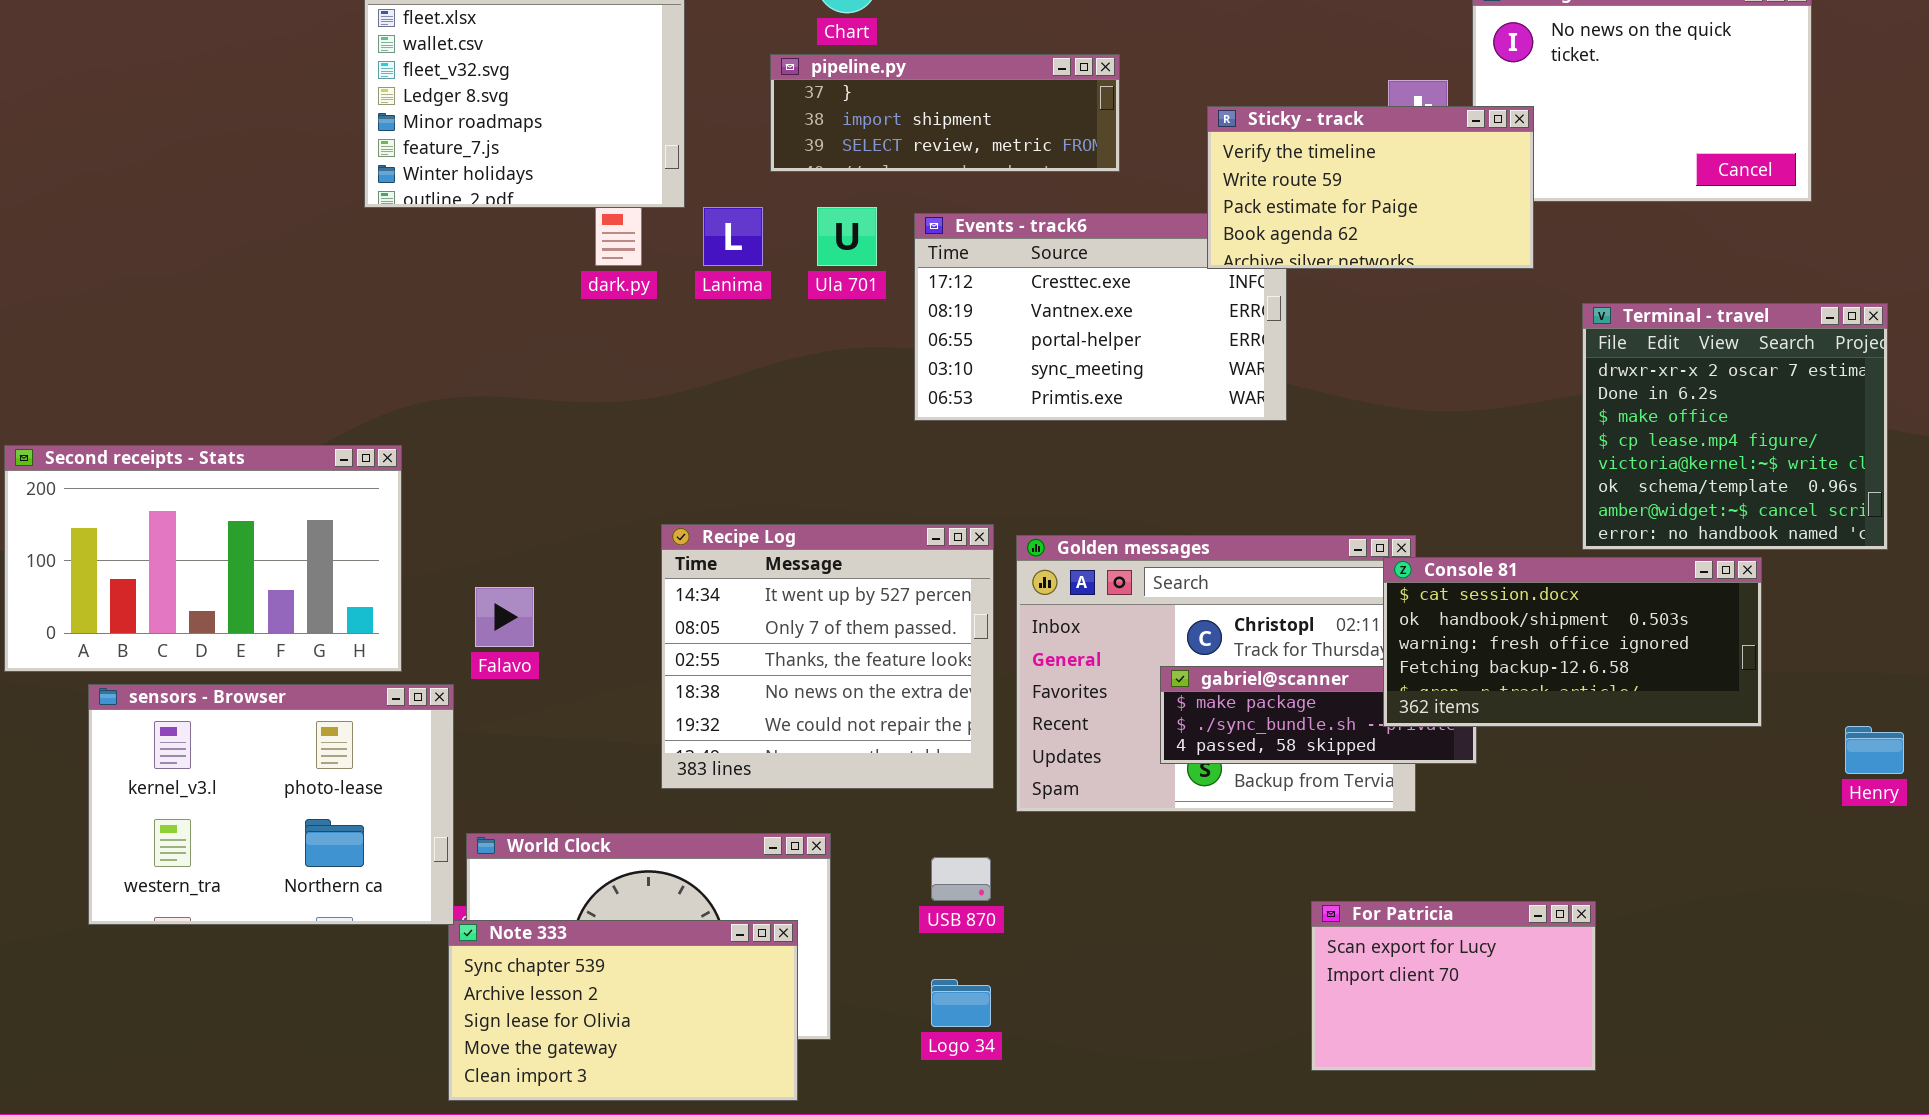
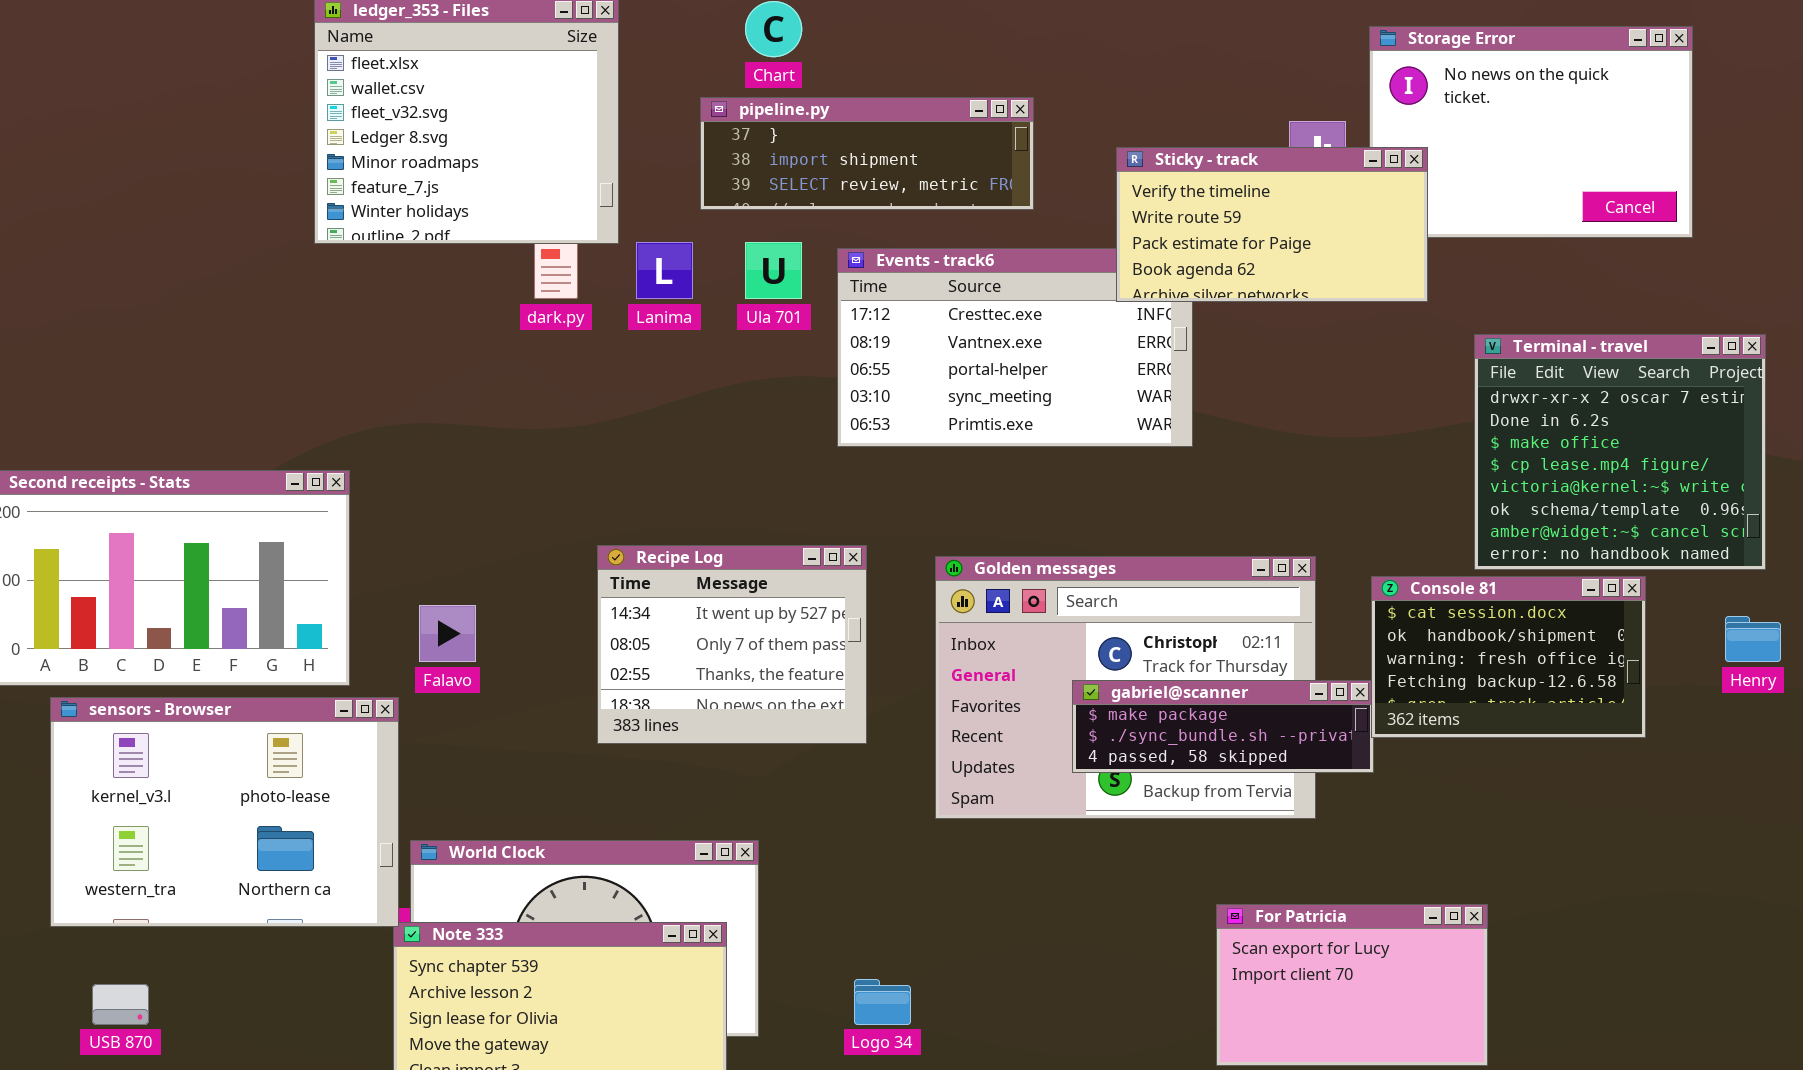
Recipe Log: [661,524,994,789] -> [597,545,867,744], resized
Console 81: [1383,557,1762,727] -> [1371,576,1646,738], resized
Henry: [1845,726,1904,774] -> [1725,616,1781,662], moved
USB 870: [931,857,991,901] -> [92,984,149,1025], moved

